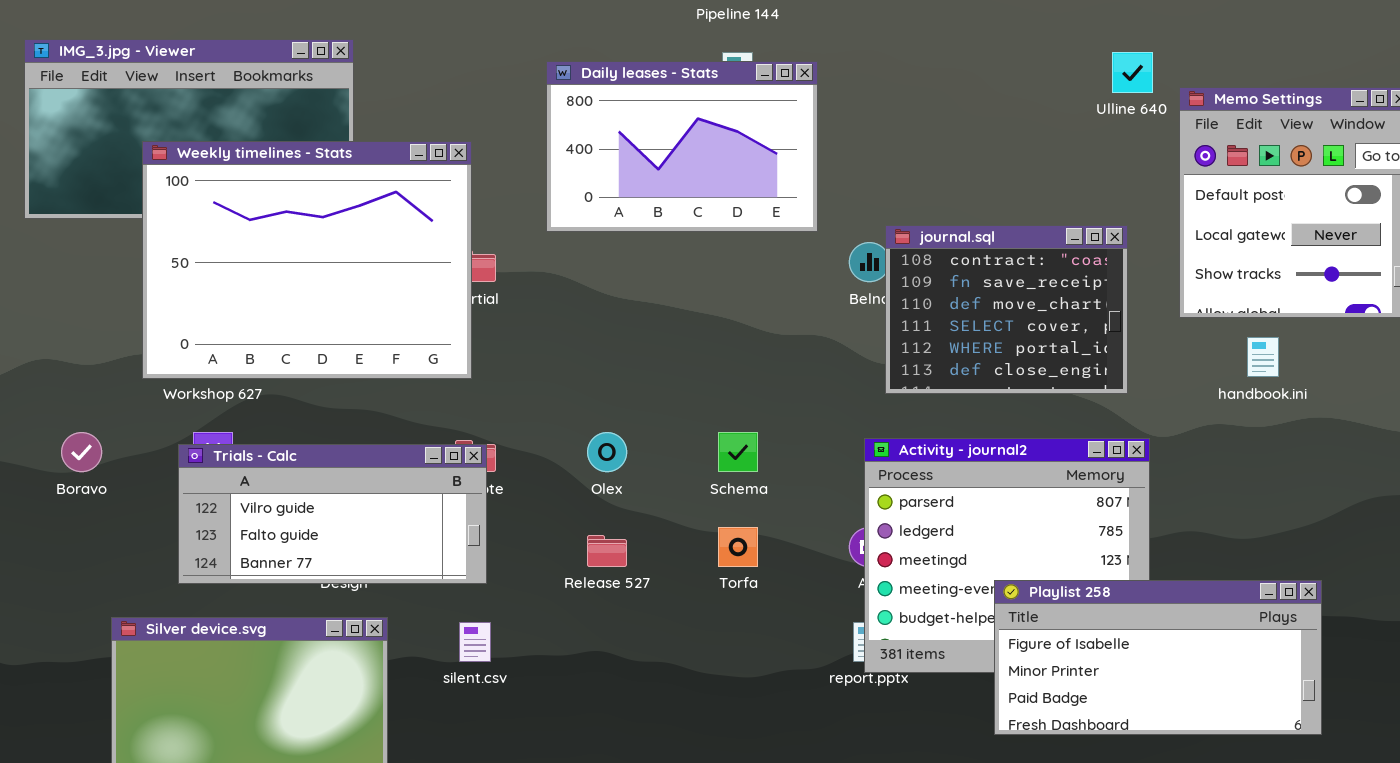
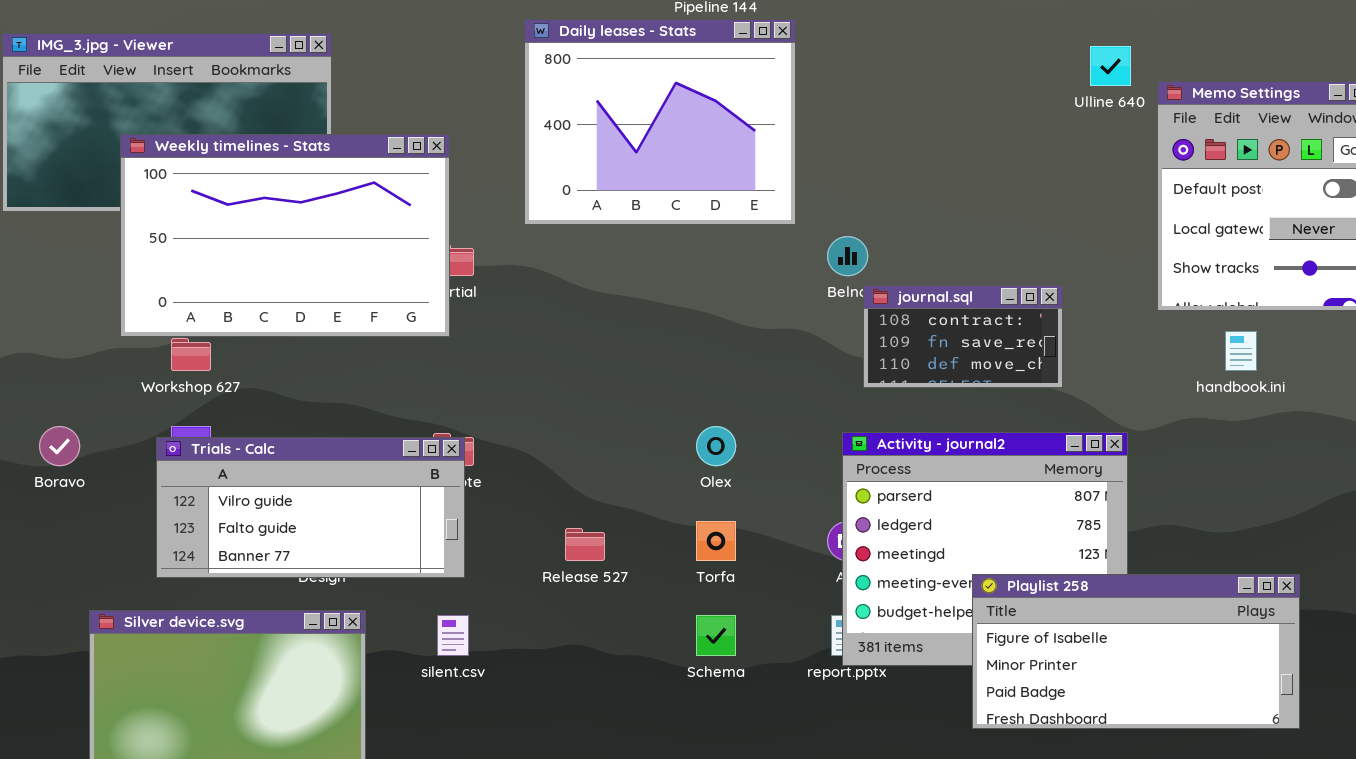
Daily leases - Stats: [546,61,818,232] -> [524,19,796,225], resized
Weekly timelines - Stats: [142,141,472,379] -> [120,134,450,337], resized
journal.sql: [885,225,1128,394] -> [863,285,1063,388], resized
Olex: [587,432,627,472] -> [696,426,736,466], moved
Schema: [718,432,758,472] -> [696,615,736,656], moved

